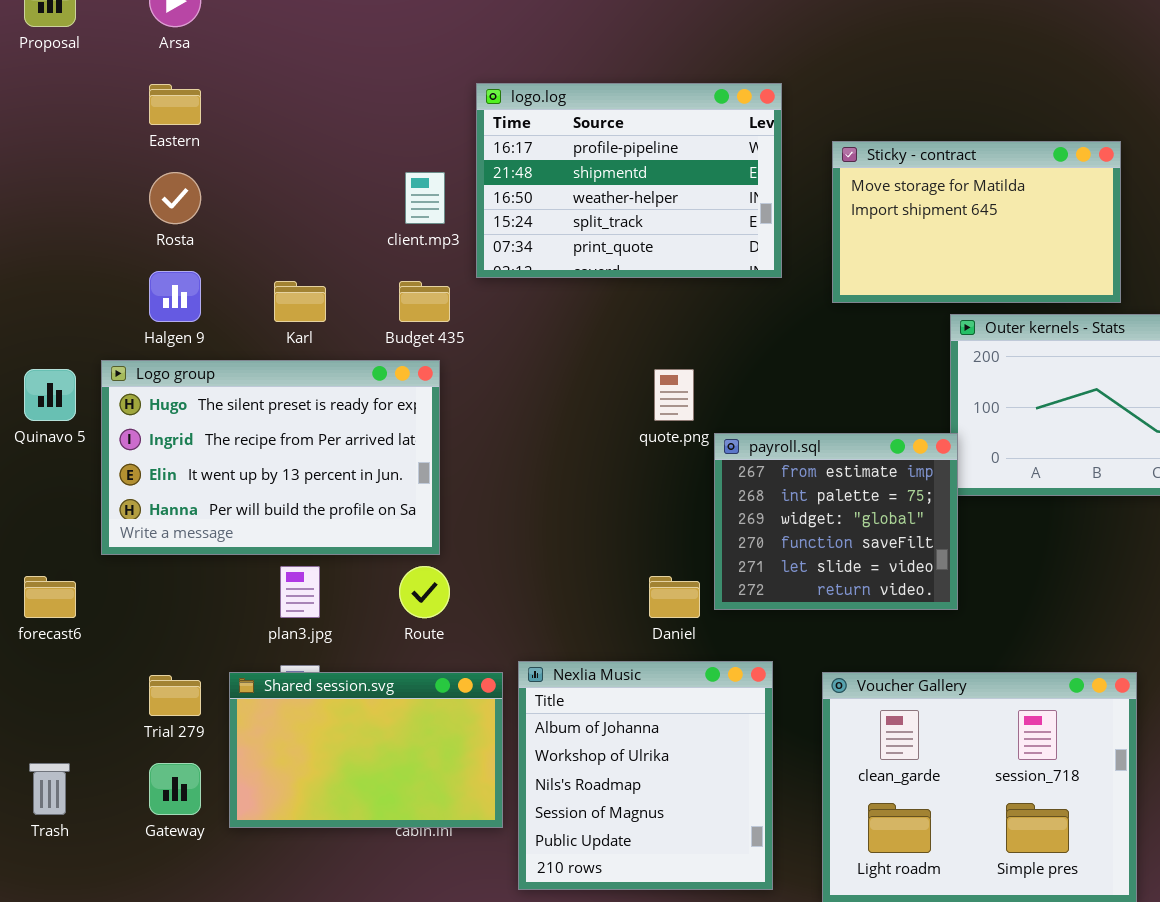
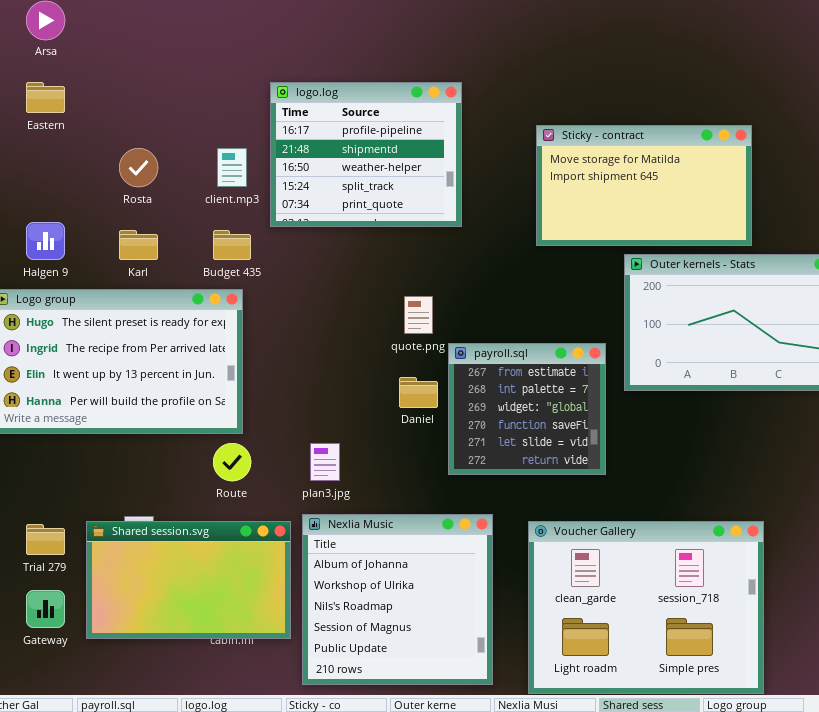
logo.log: [476,83,782,278] -> [270,82,462,227], resized
Rosta: [149,172,201,224] -> [119,148,158,187], moved
payroll.sql: [714,433,958,610] -> [448,343,606,475], resized
plan3.jpg: [280,566,320,618] -> [310,443,340,481], moved
Daniel: [649,576,700,618] -> [399,377,438,408], moved

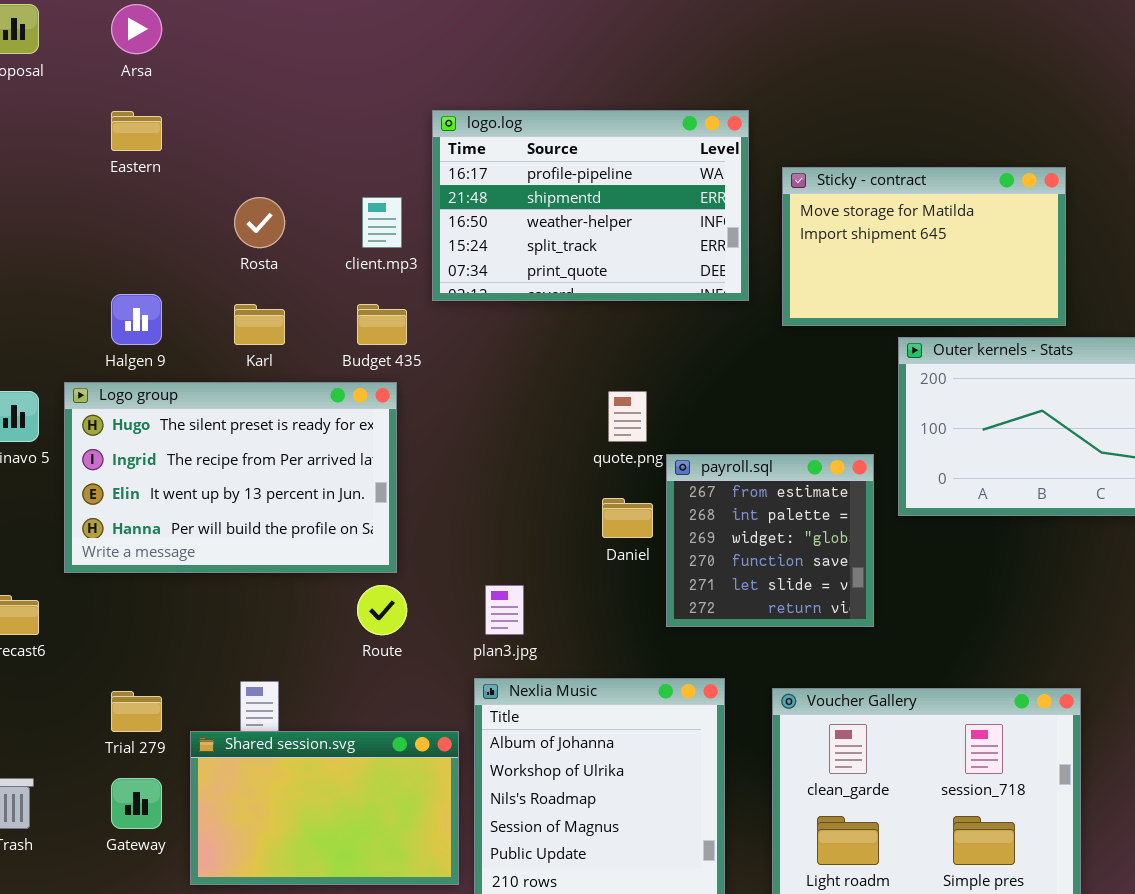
logo.log: [270,82,462,227] -> [432,110,749,301], resized
Shared session.svg: [86,521,291,639] -> [190,731,459,885], moved

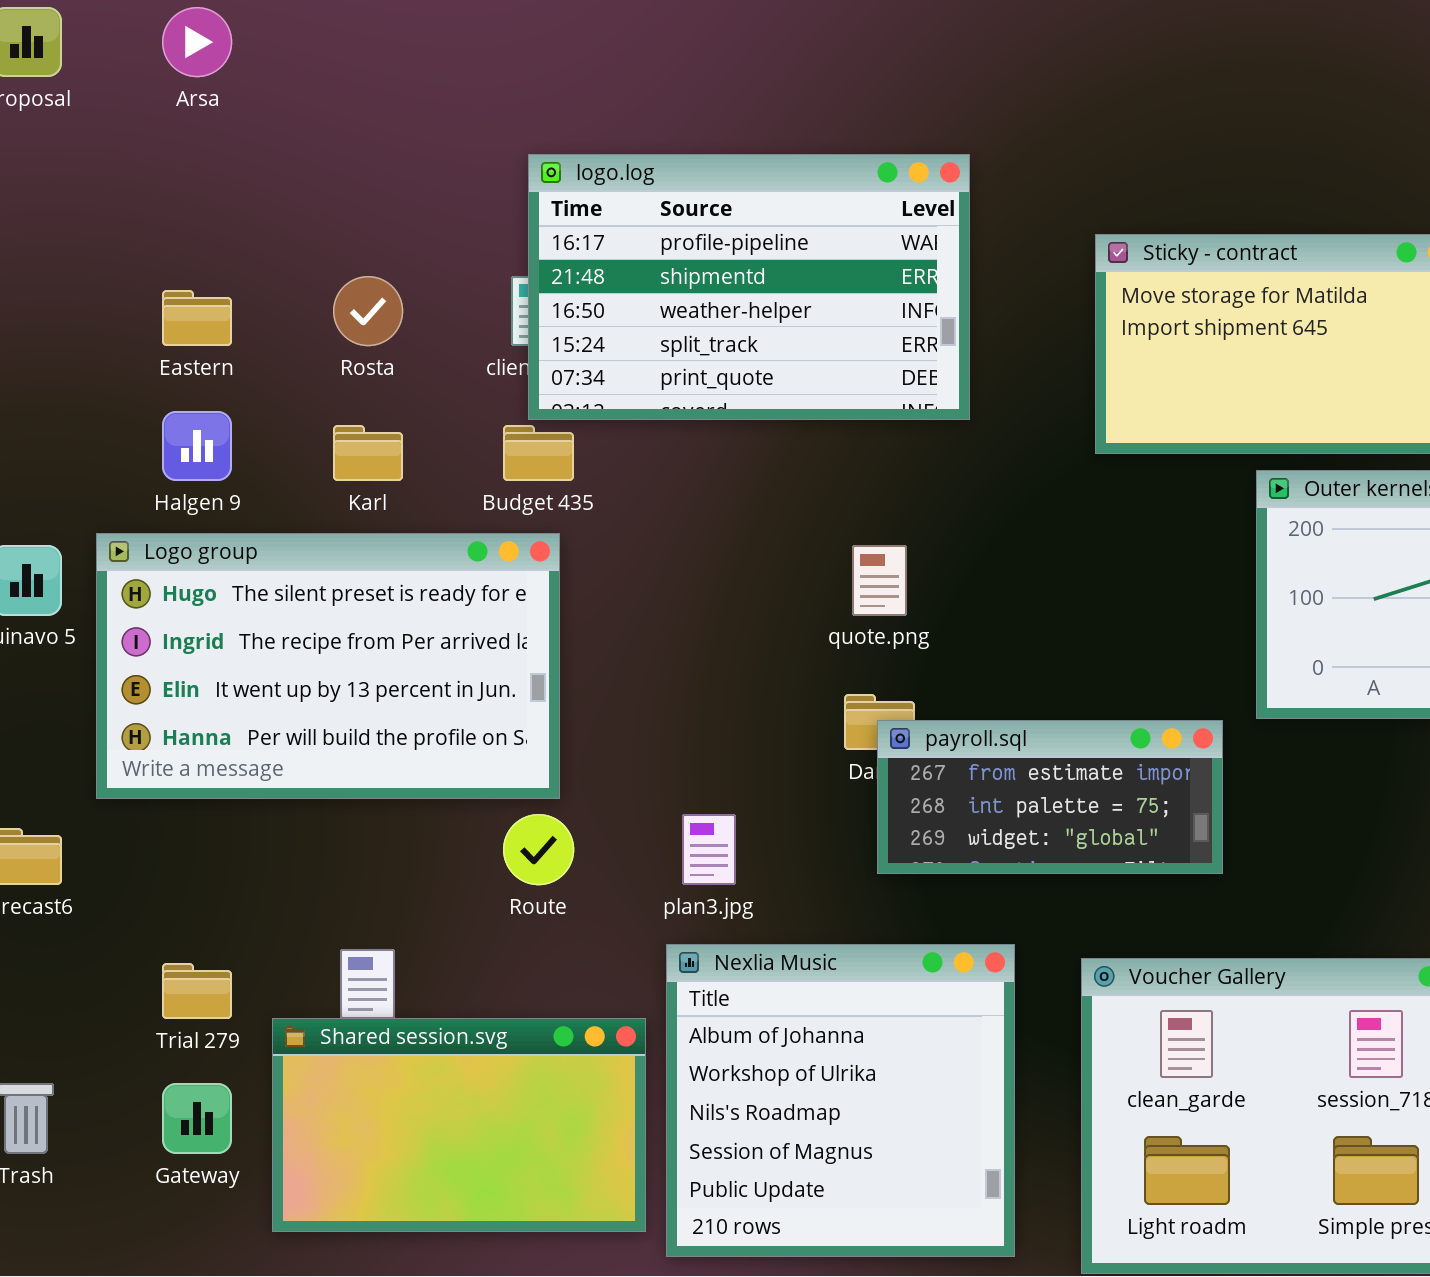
logo.log: [432,110,749,301] -> [528,154,970,420], moved
Eastern: [111,111,162,151] -> [162,290,232,346], moved
payroll.sql: [666,454,874,627] -> [877,720,1223,874], resized

